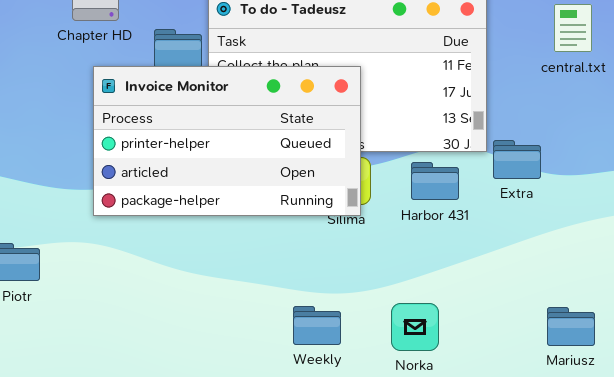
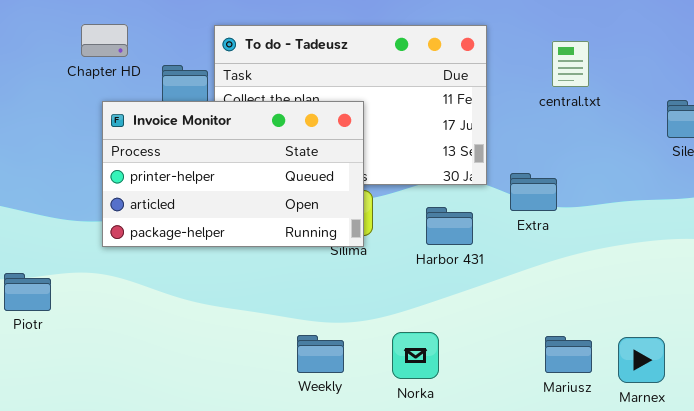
Extra: [493,140,541,179] -> [510,173,557,211], moved
Harbor 431: [411,162,459,200] -> [426,207,473,245], moved

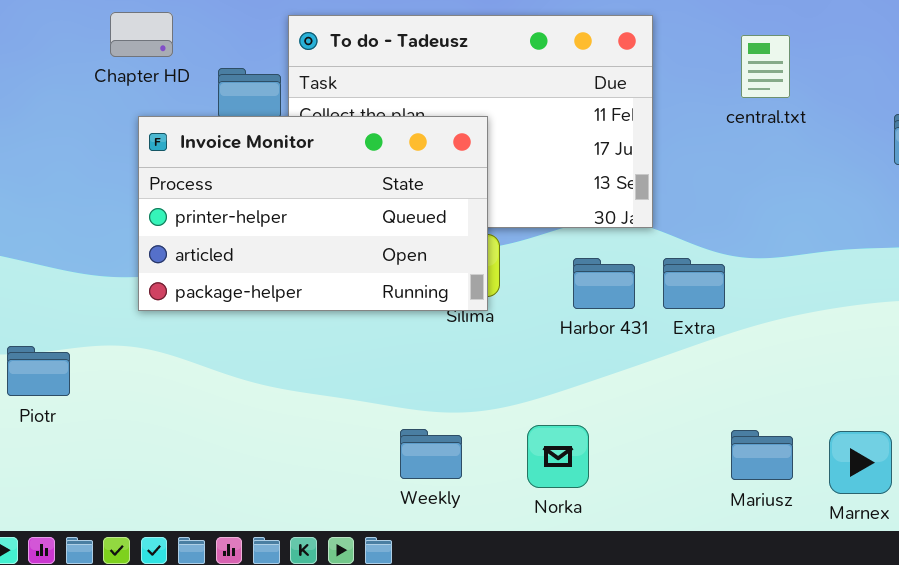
Extra: [510,173,557,211] -> [663,258,725,309], moved

